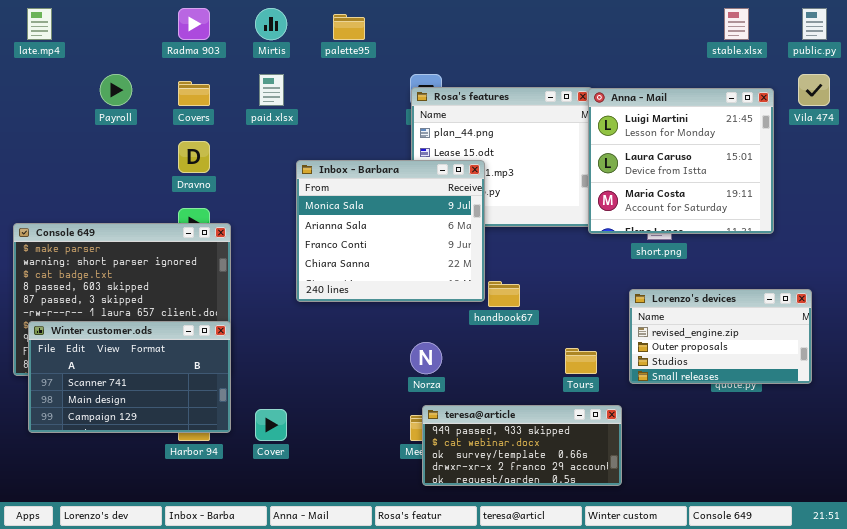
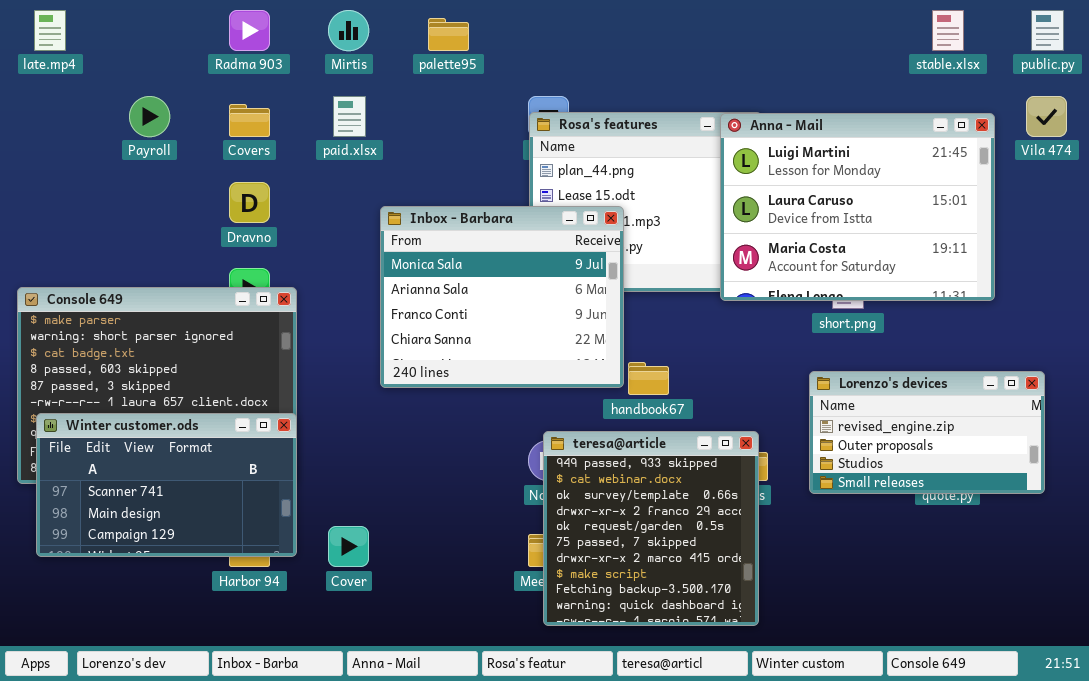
Anna - Mail: [588,88,774,234] -> [720,113,995,301], resized
teresa@article: [422,405,622,486] -> [543,431,759,626], resized

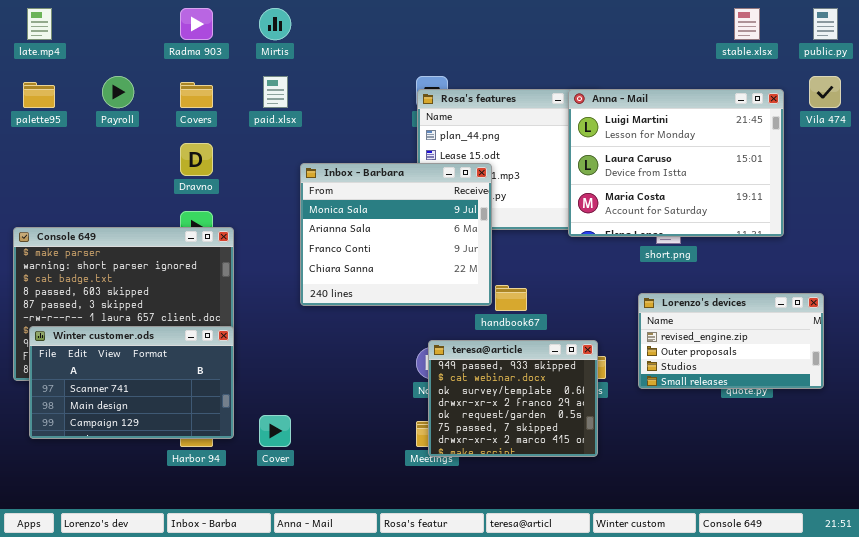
palette95: [428,18,469,51] -> [23,82,55,108], moved
teresa@article: [543,431,759,626] -> [428,340,598,457], resized

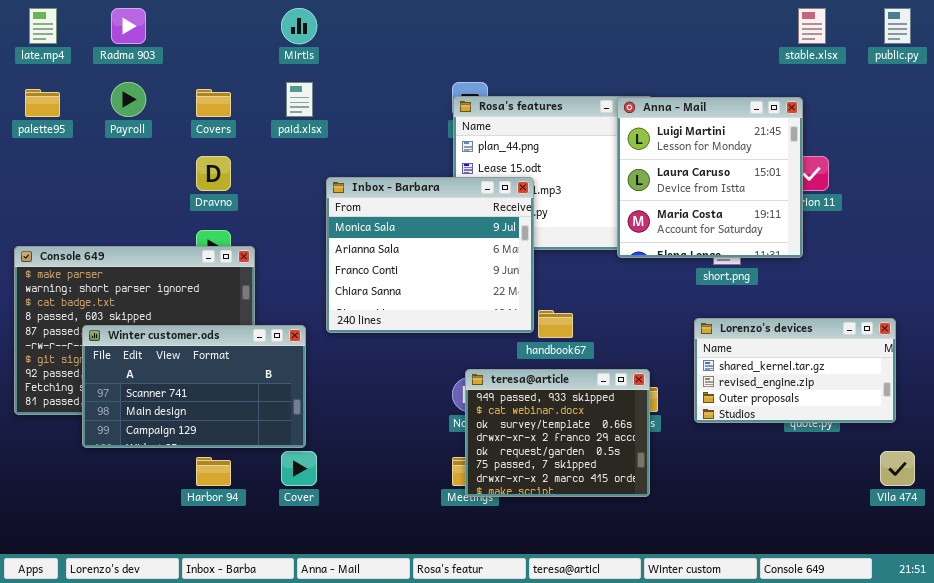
Radma 903: [180,8,213,40] -> [111,8,146,44], moved
Vila 474: [809,76,841,108] -> [880,451,915,486], moved
Anna - Mail: [568,89,784,237] -> [617,97,803,258], resized
Lorenzo's devices: [638,293,824,389] -> [694,318,896,423], scrolled up 1 row
Winter customer.ods: [29,326,234,439] -> [82,325,306,448], moved

